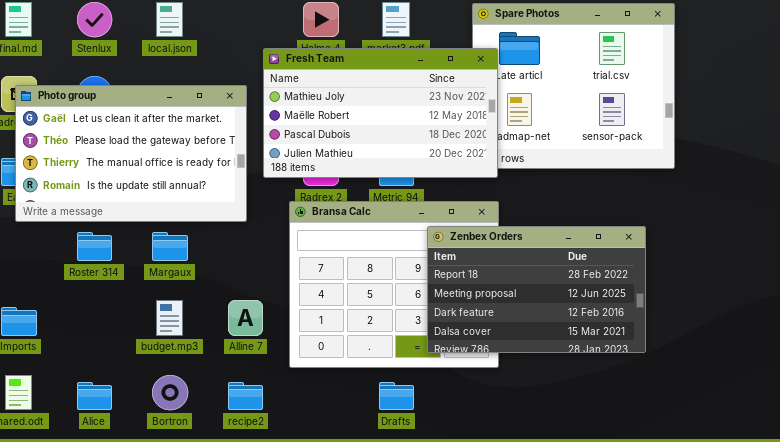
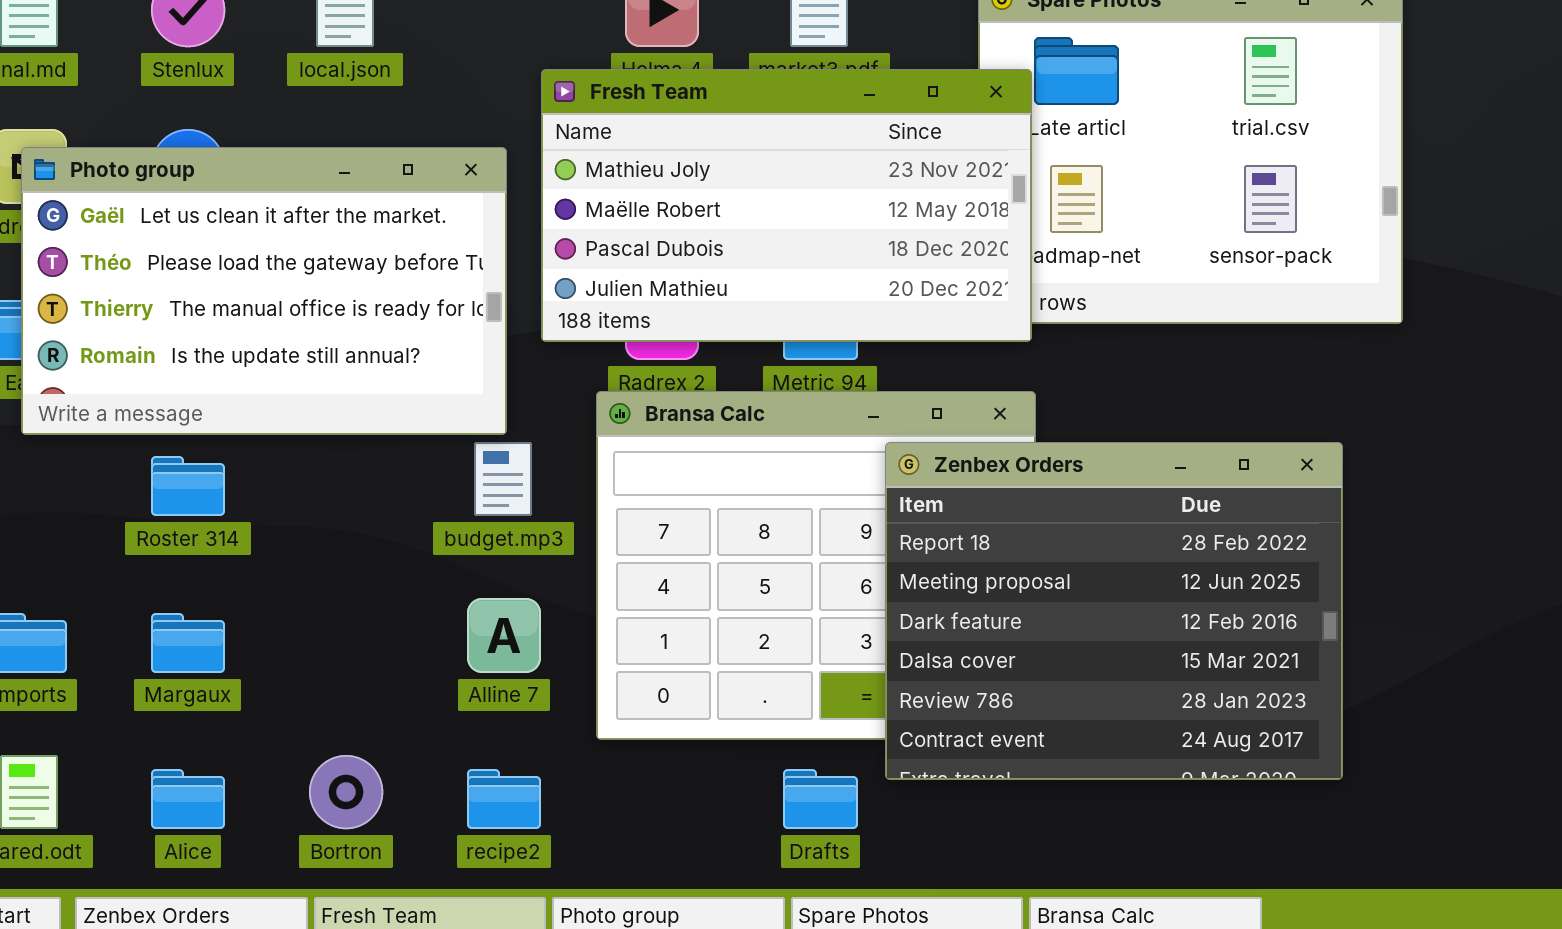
Zenbex Orders: [427,226,646,353] -> [885,442,1343,780], resized
Margaux: [152,232,188,261] -> [151,613,225,673], moved
budget.mp3: [156,300,183,336] -> [474,442,532,516], moved

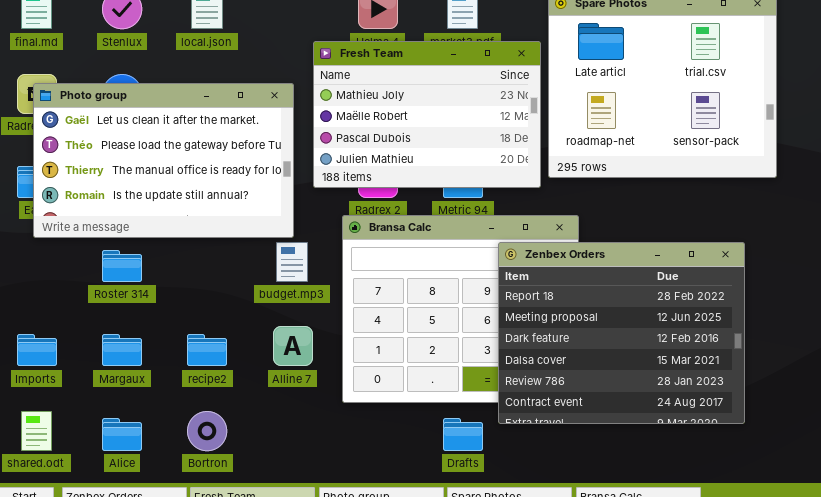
Fresh Team: [541,69,1032,342] -> [313,41,541,188], resized
recipe2: [467,769,541,829] -> [187,334,227,366], moved

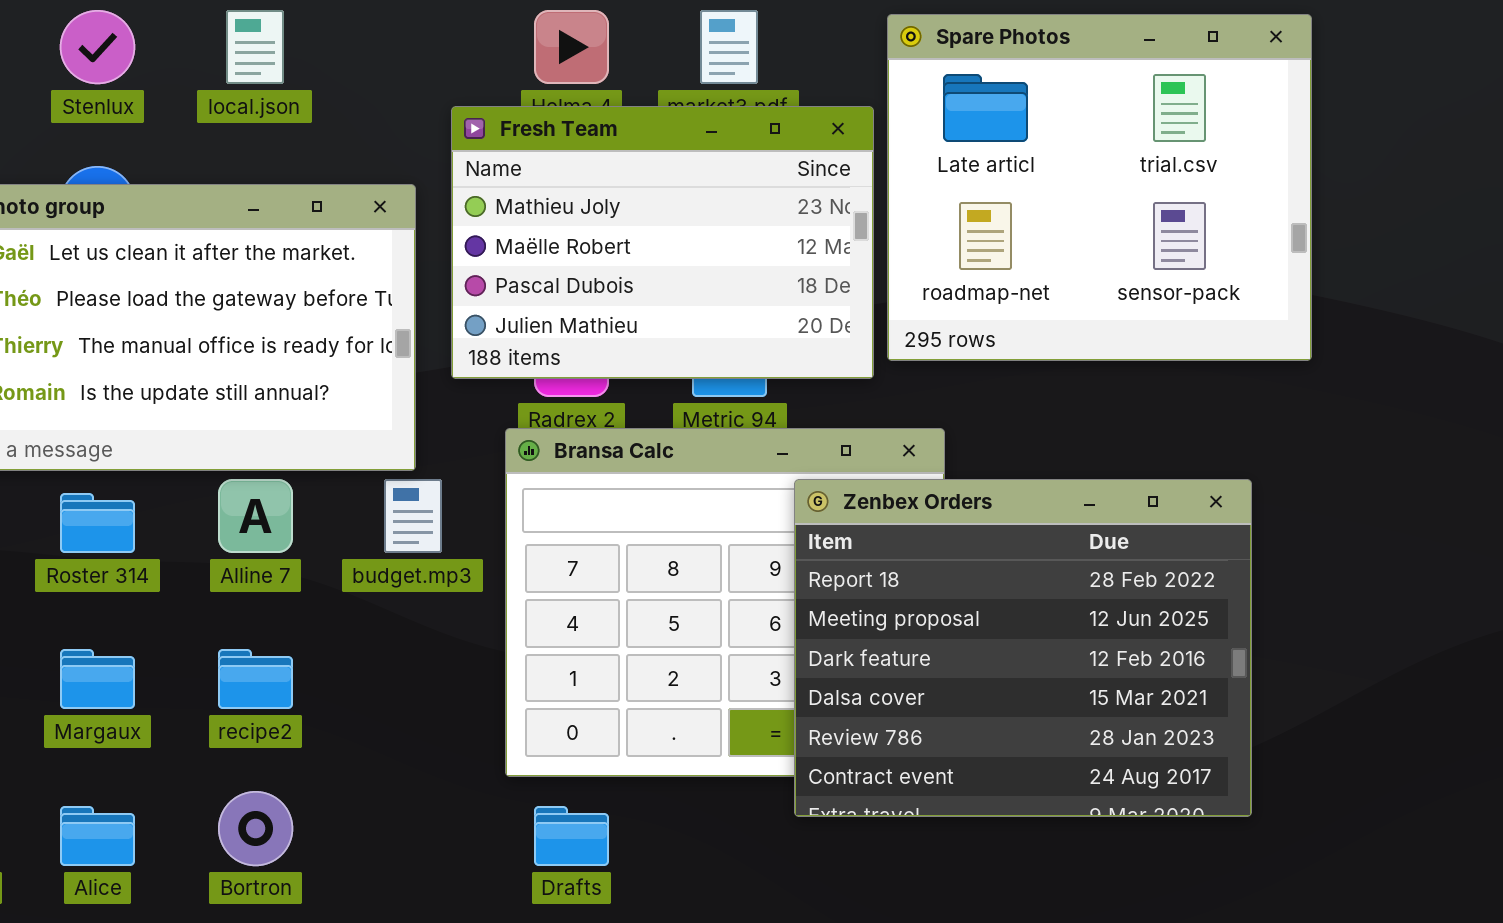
Alline 7: [273,326,313,366] -> [218,479,293,553], moved
Drafts: [443,418,483,451] -> [534,806,609,866], moved

